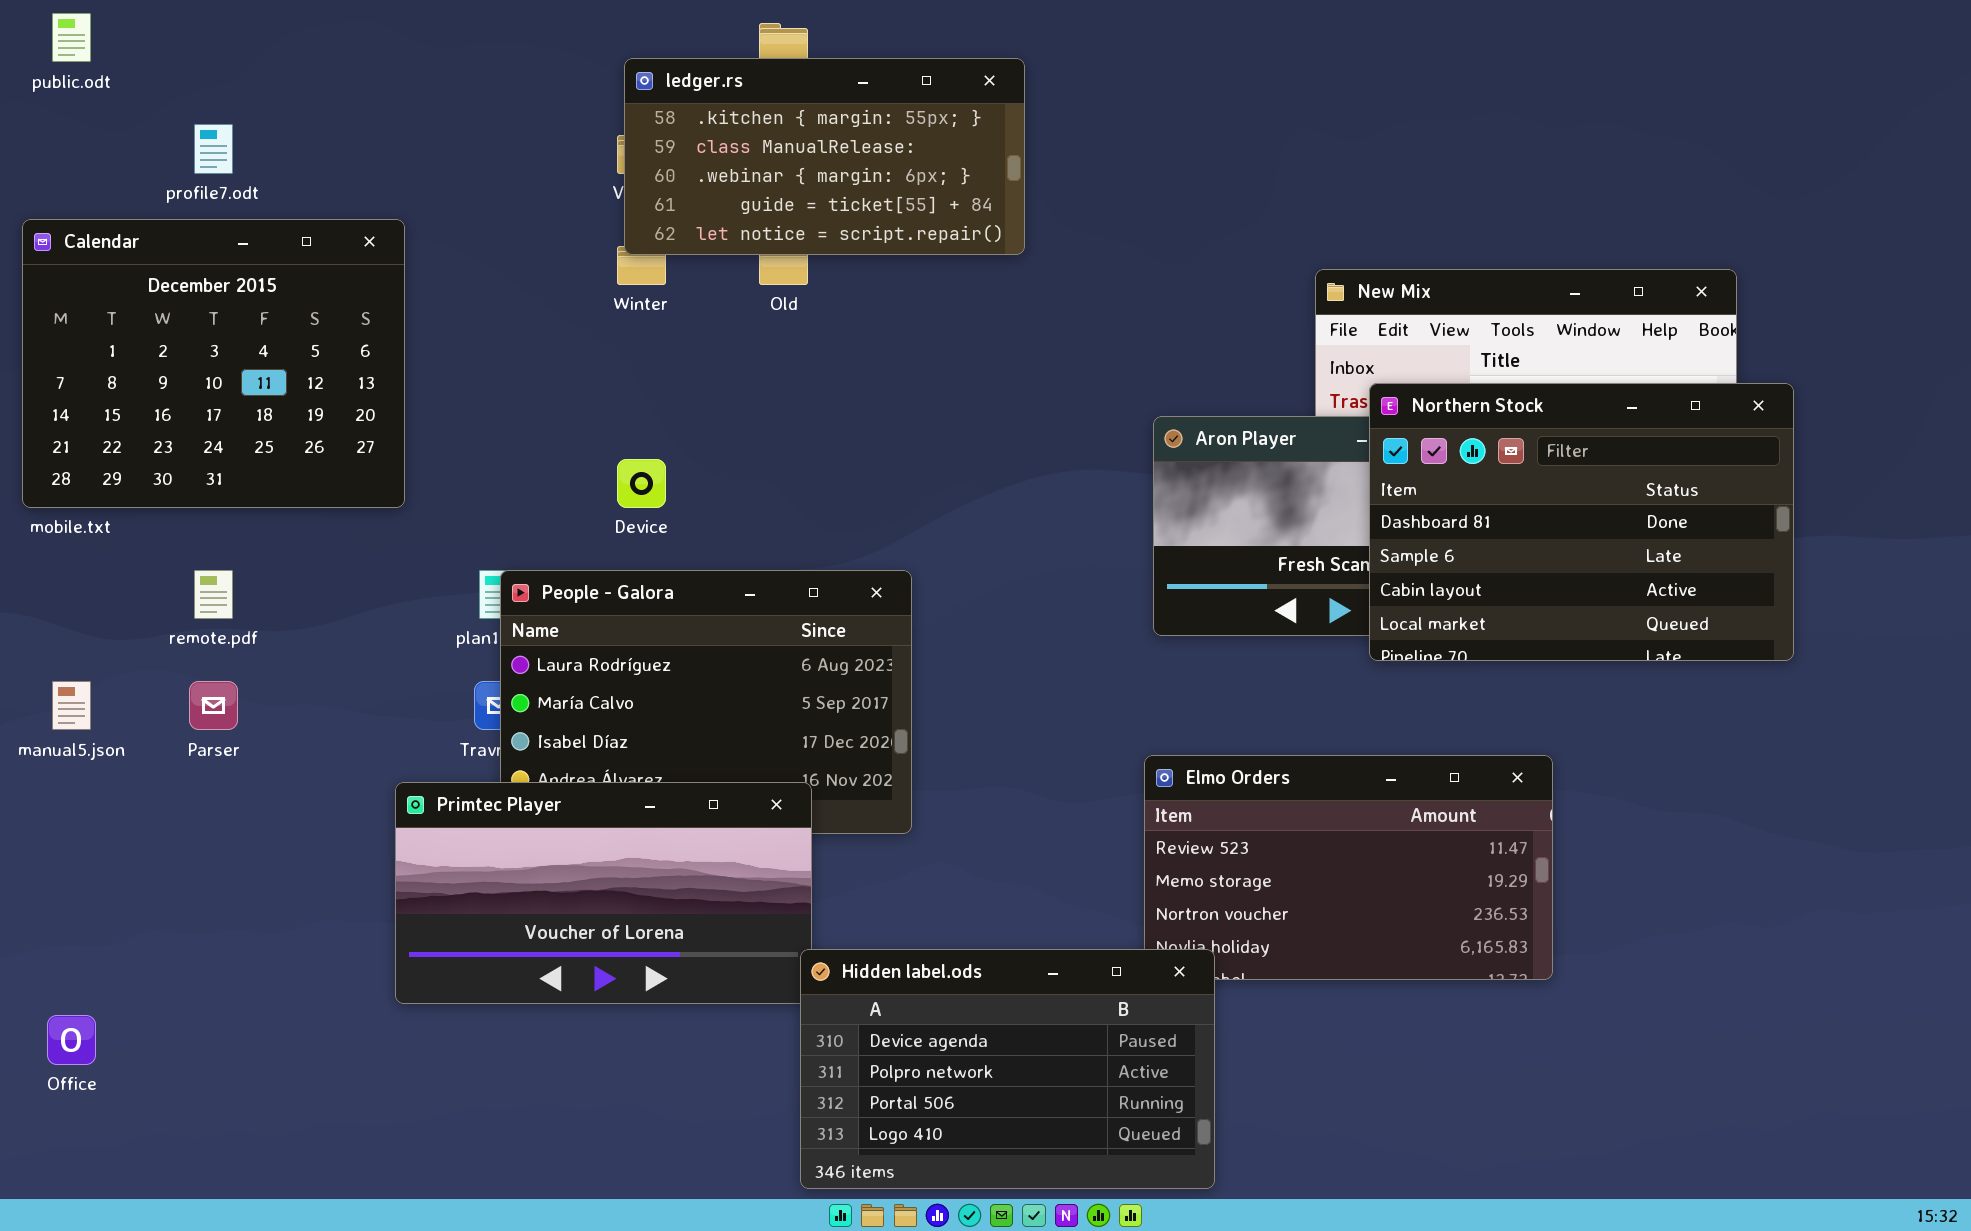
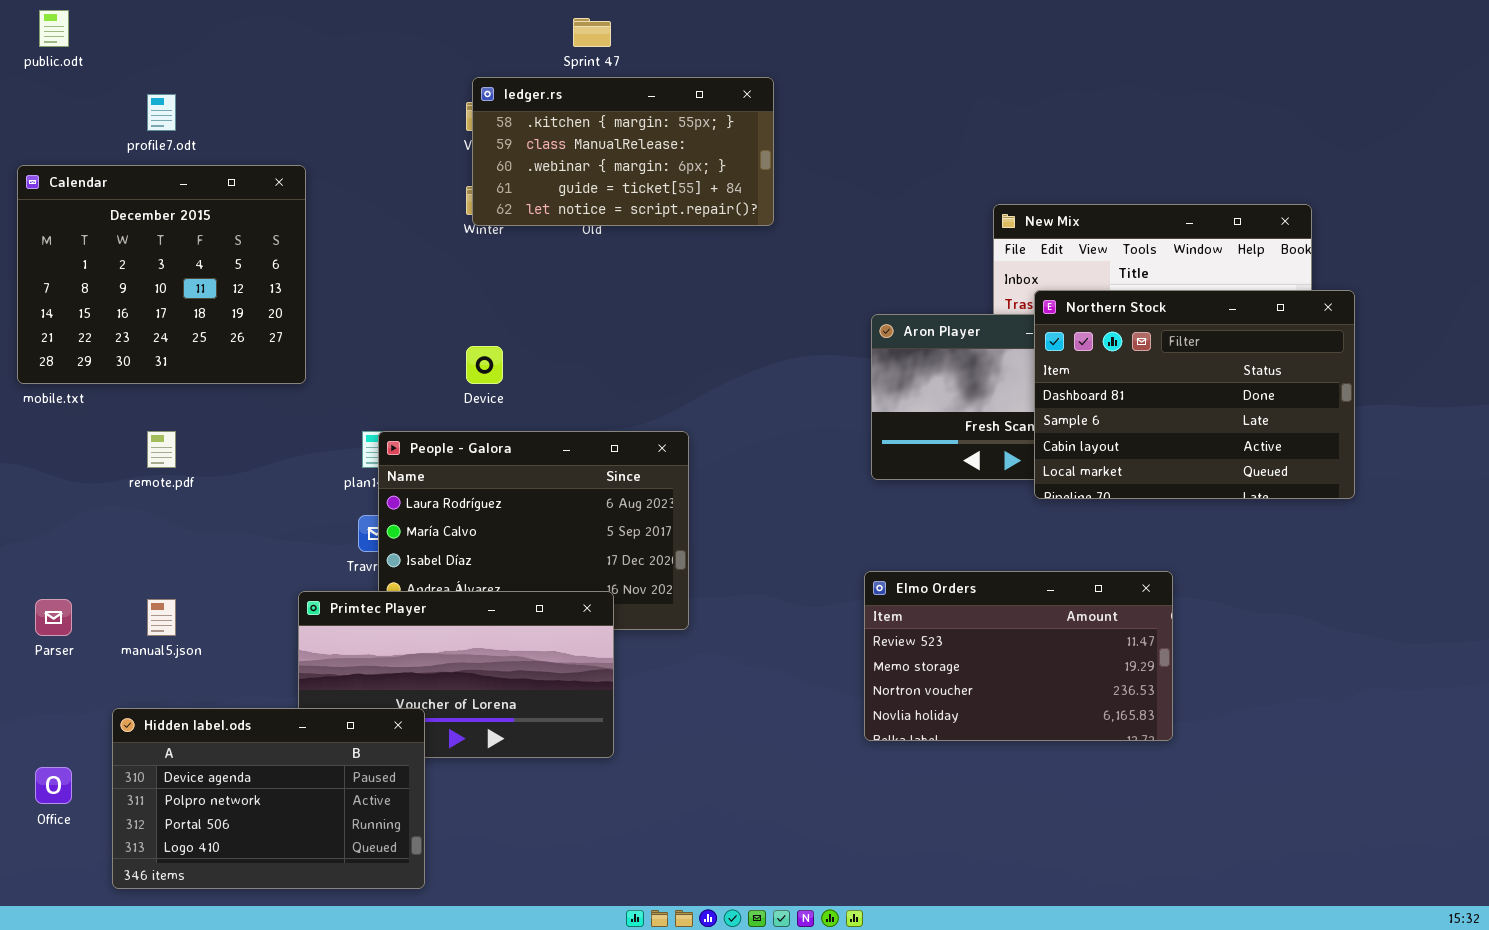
ledger.rs: [624,58,1025,255] -> [472,77,774,226], moved
manual5.json: [52,681,91,730] -> [147,599,176,636], moved
Parser: [189,681,238,730] -> [35,599,72,636], moved
Hidden label.ods: [800,949,1215,1189] -> [112,708,425,889], moved

